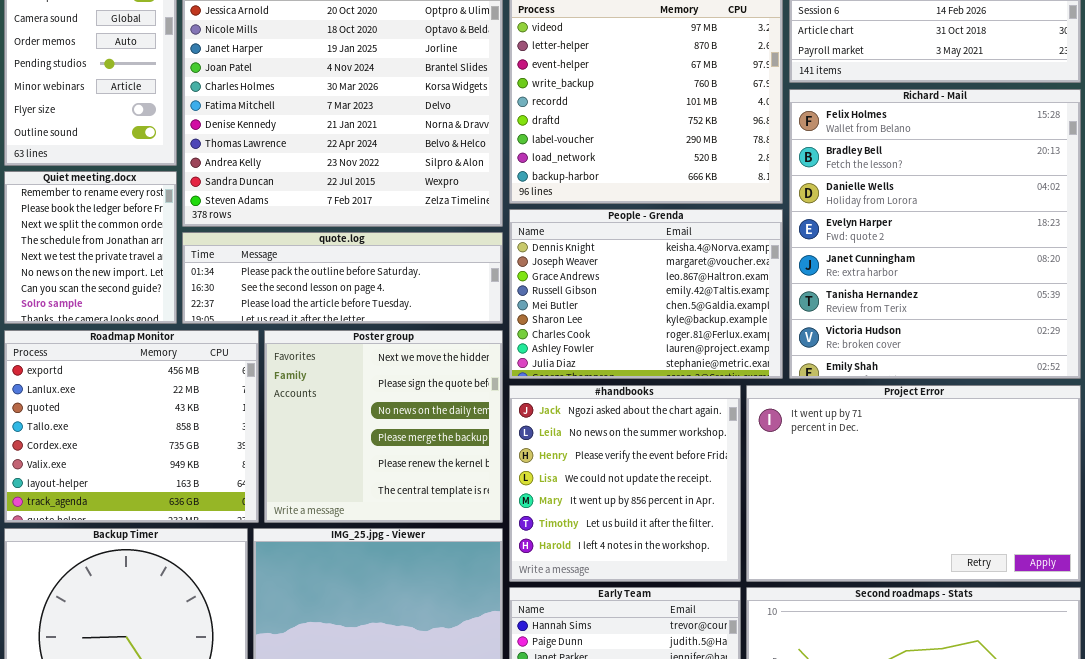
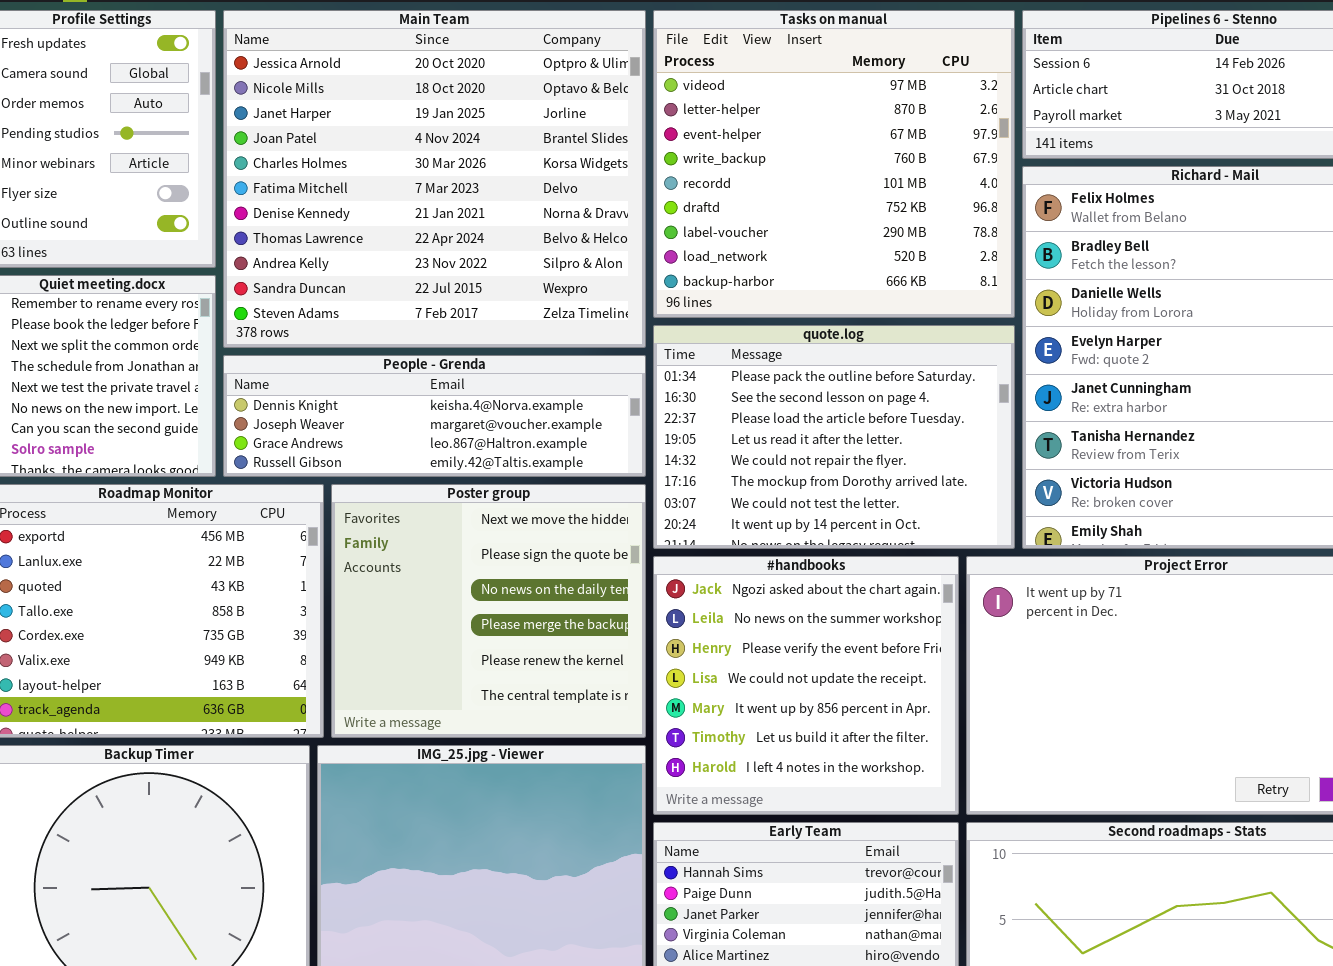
People - Grenda: [509,209,783,379] -> [223,355,646,477], moved, resized
quote.log: [182,232,503,324] -> [653,325,1015,549], moved, resized

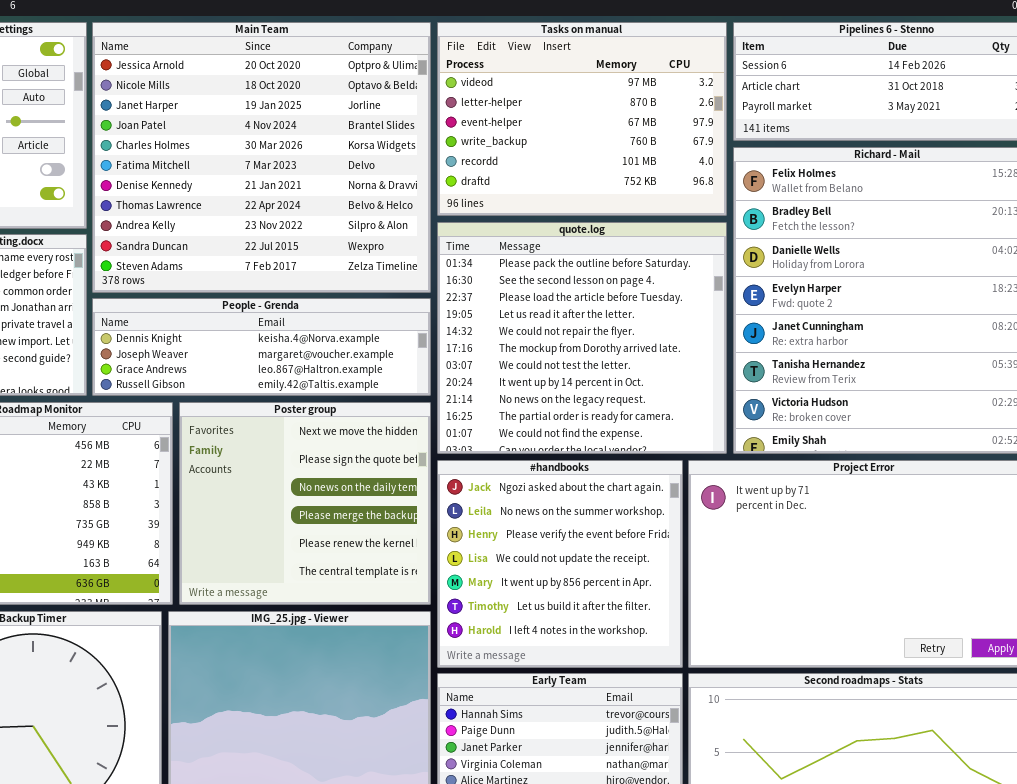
Tasks on manual: [653,10,1015,318] -> [437,22,727,216], resized
quote.log: [653,325,1015,549] -> [437,222,727,454], resized

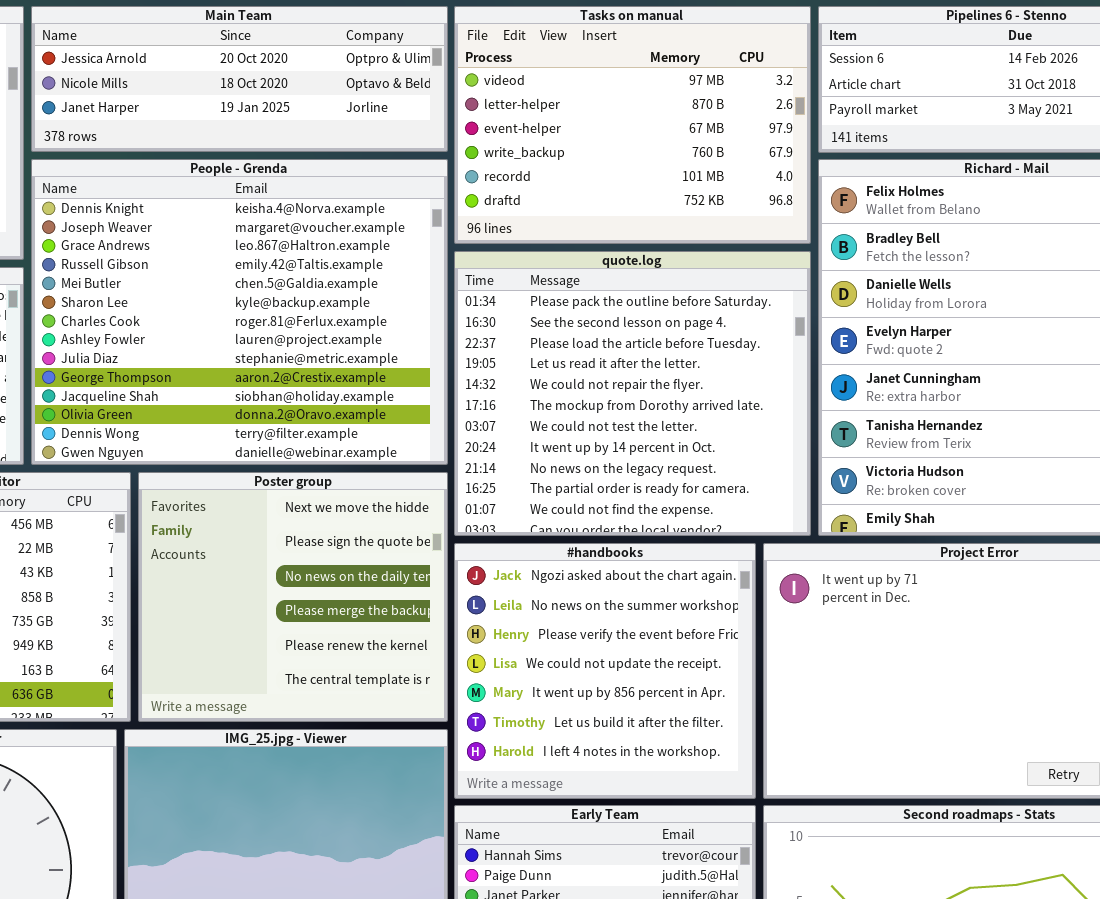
Main Team: [92,22,431,293] -> [31,6,448,152], resized
People - Grenda: [92,298,431,396] -> [31,159,448,465], resized

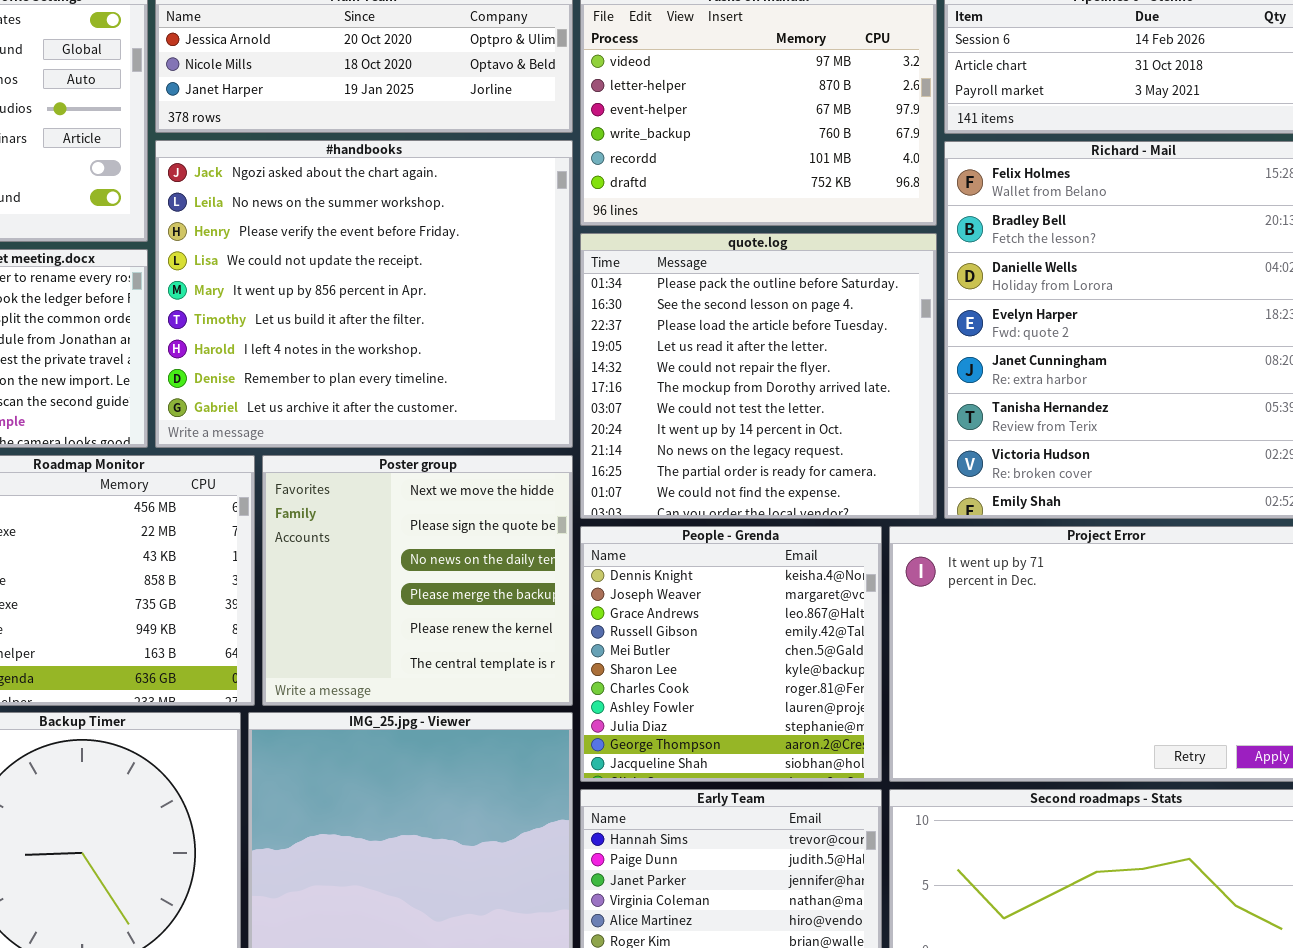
People - Grenda: [31,159,448,465] -> [580,526,882,782], moved, resized
#handbooks: [454,543,756,799] -> [155,140,573,448], moved, resized

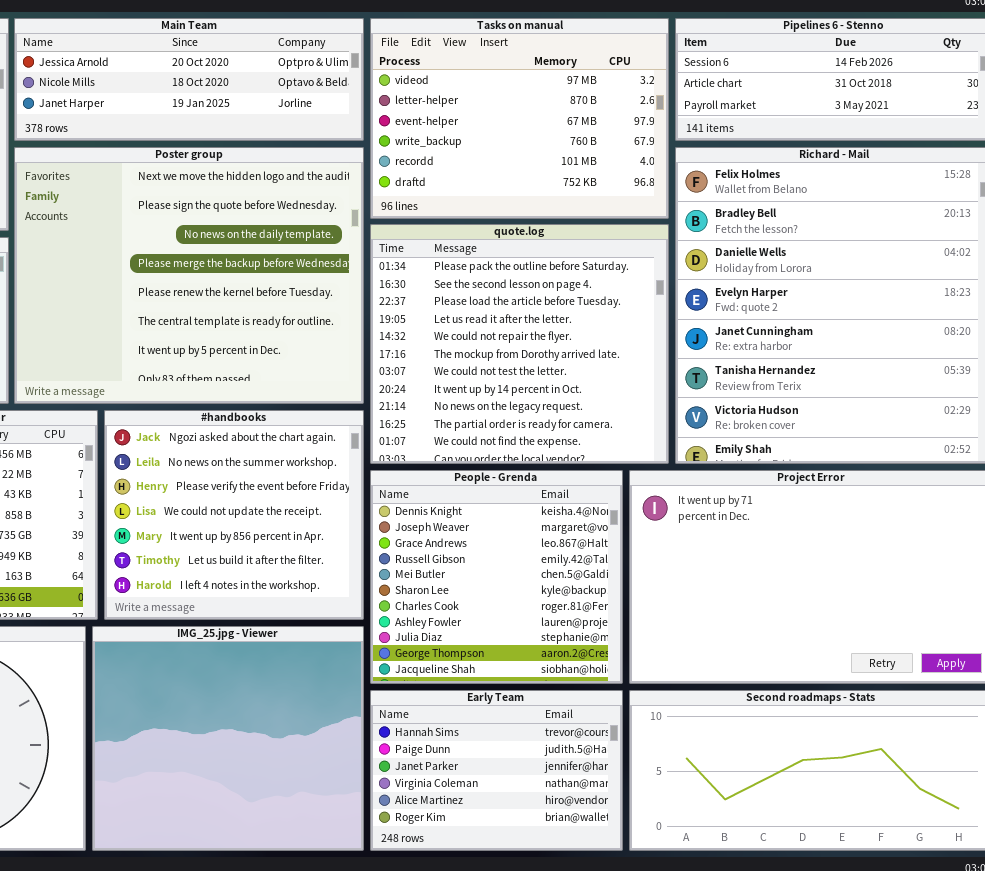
#handbooks: [155,140,573,448] -> [104,410,364,620], moved, resized
Poster group: [262,455,573,706] -> [14,147,364,404], moved, resized

